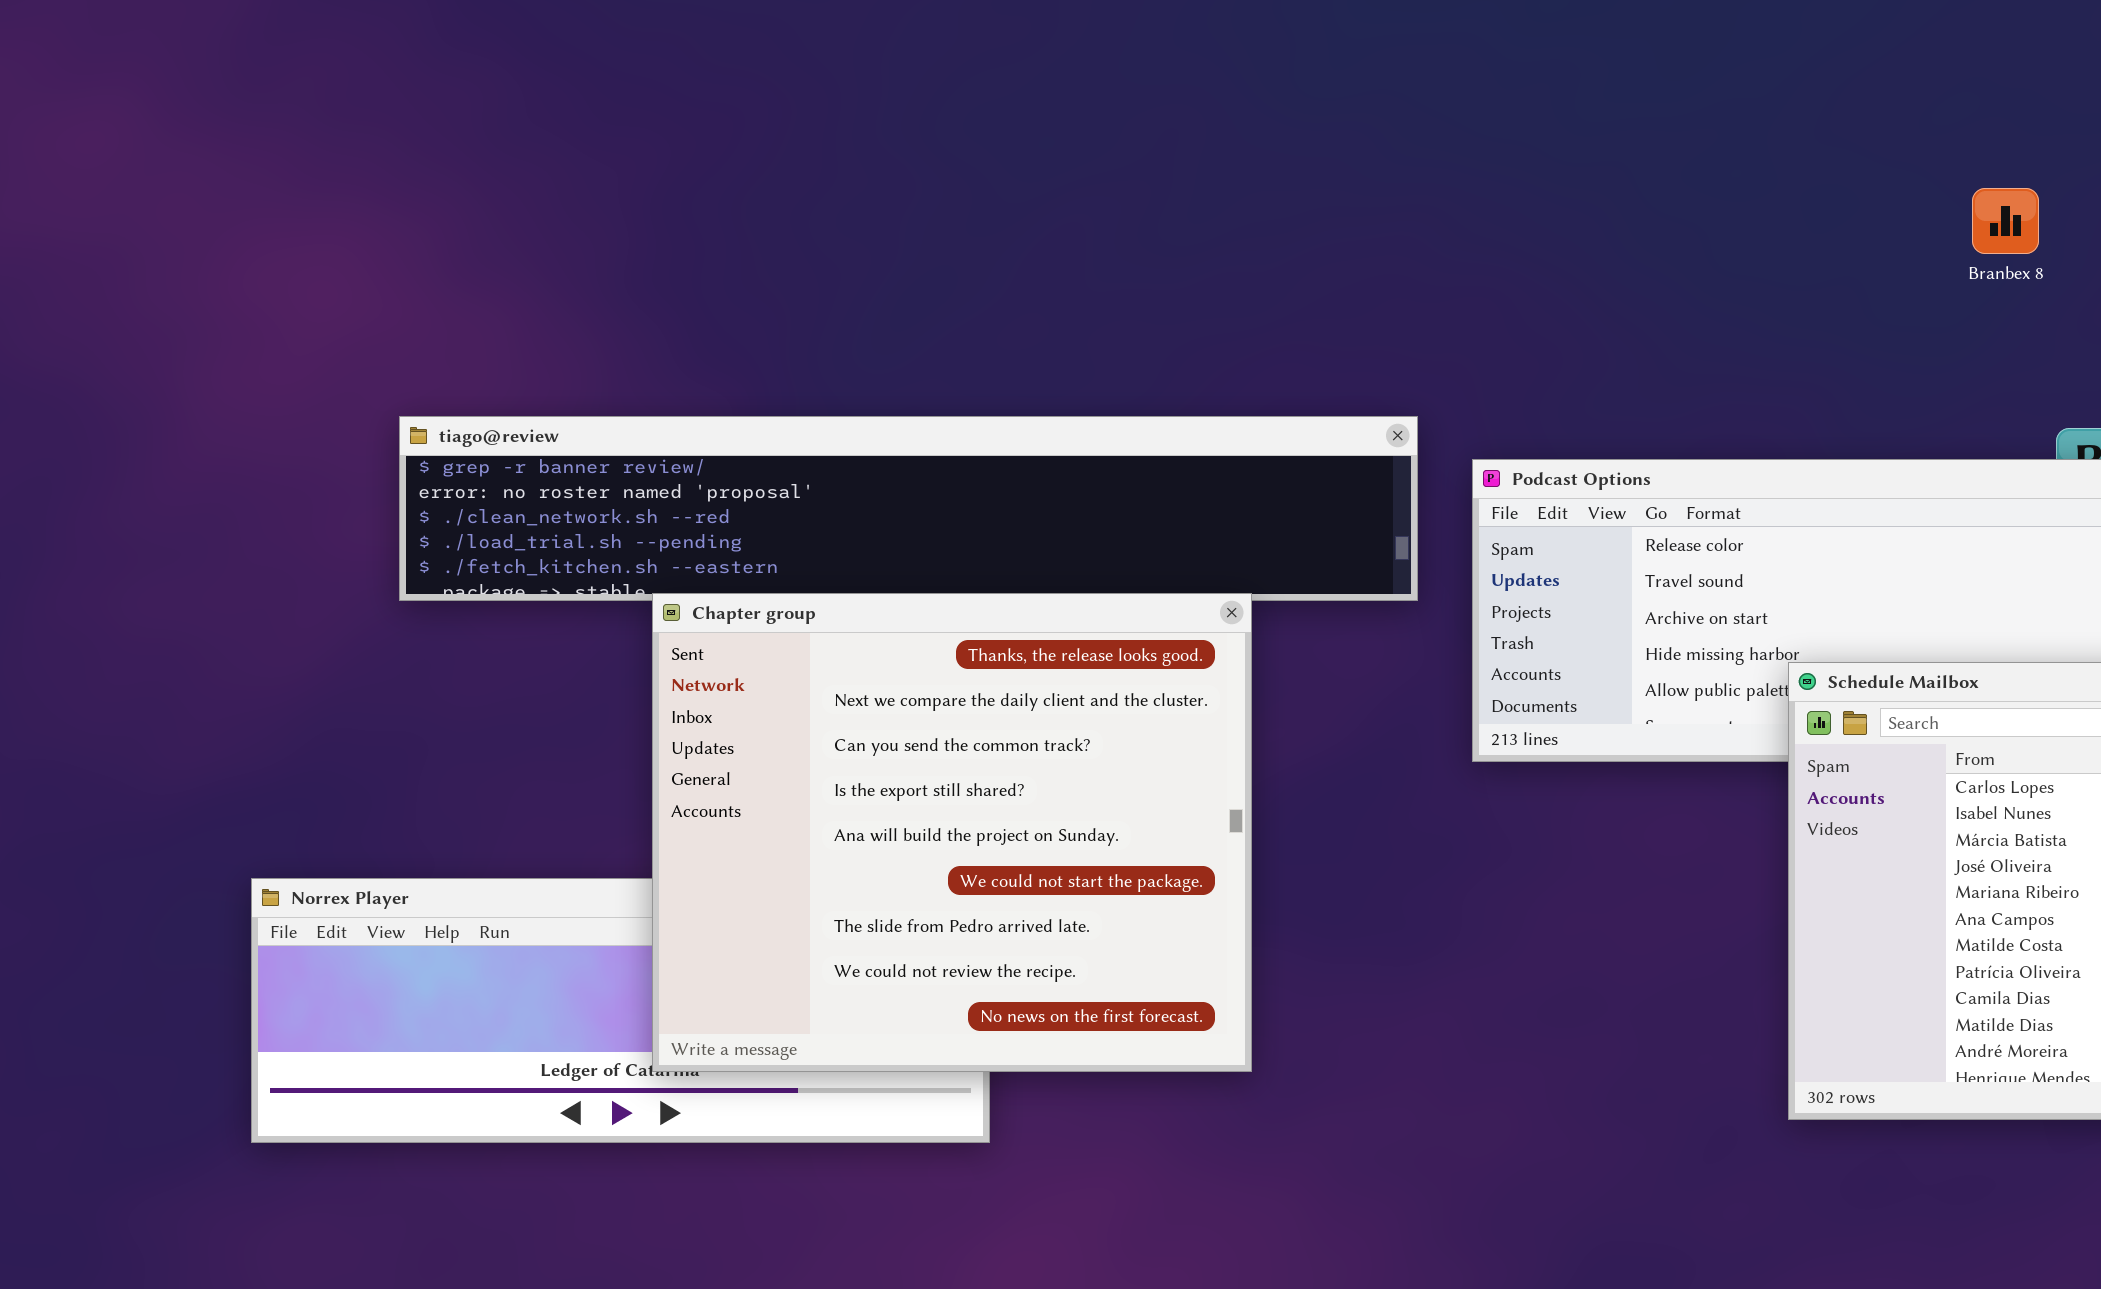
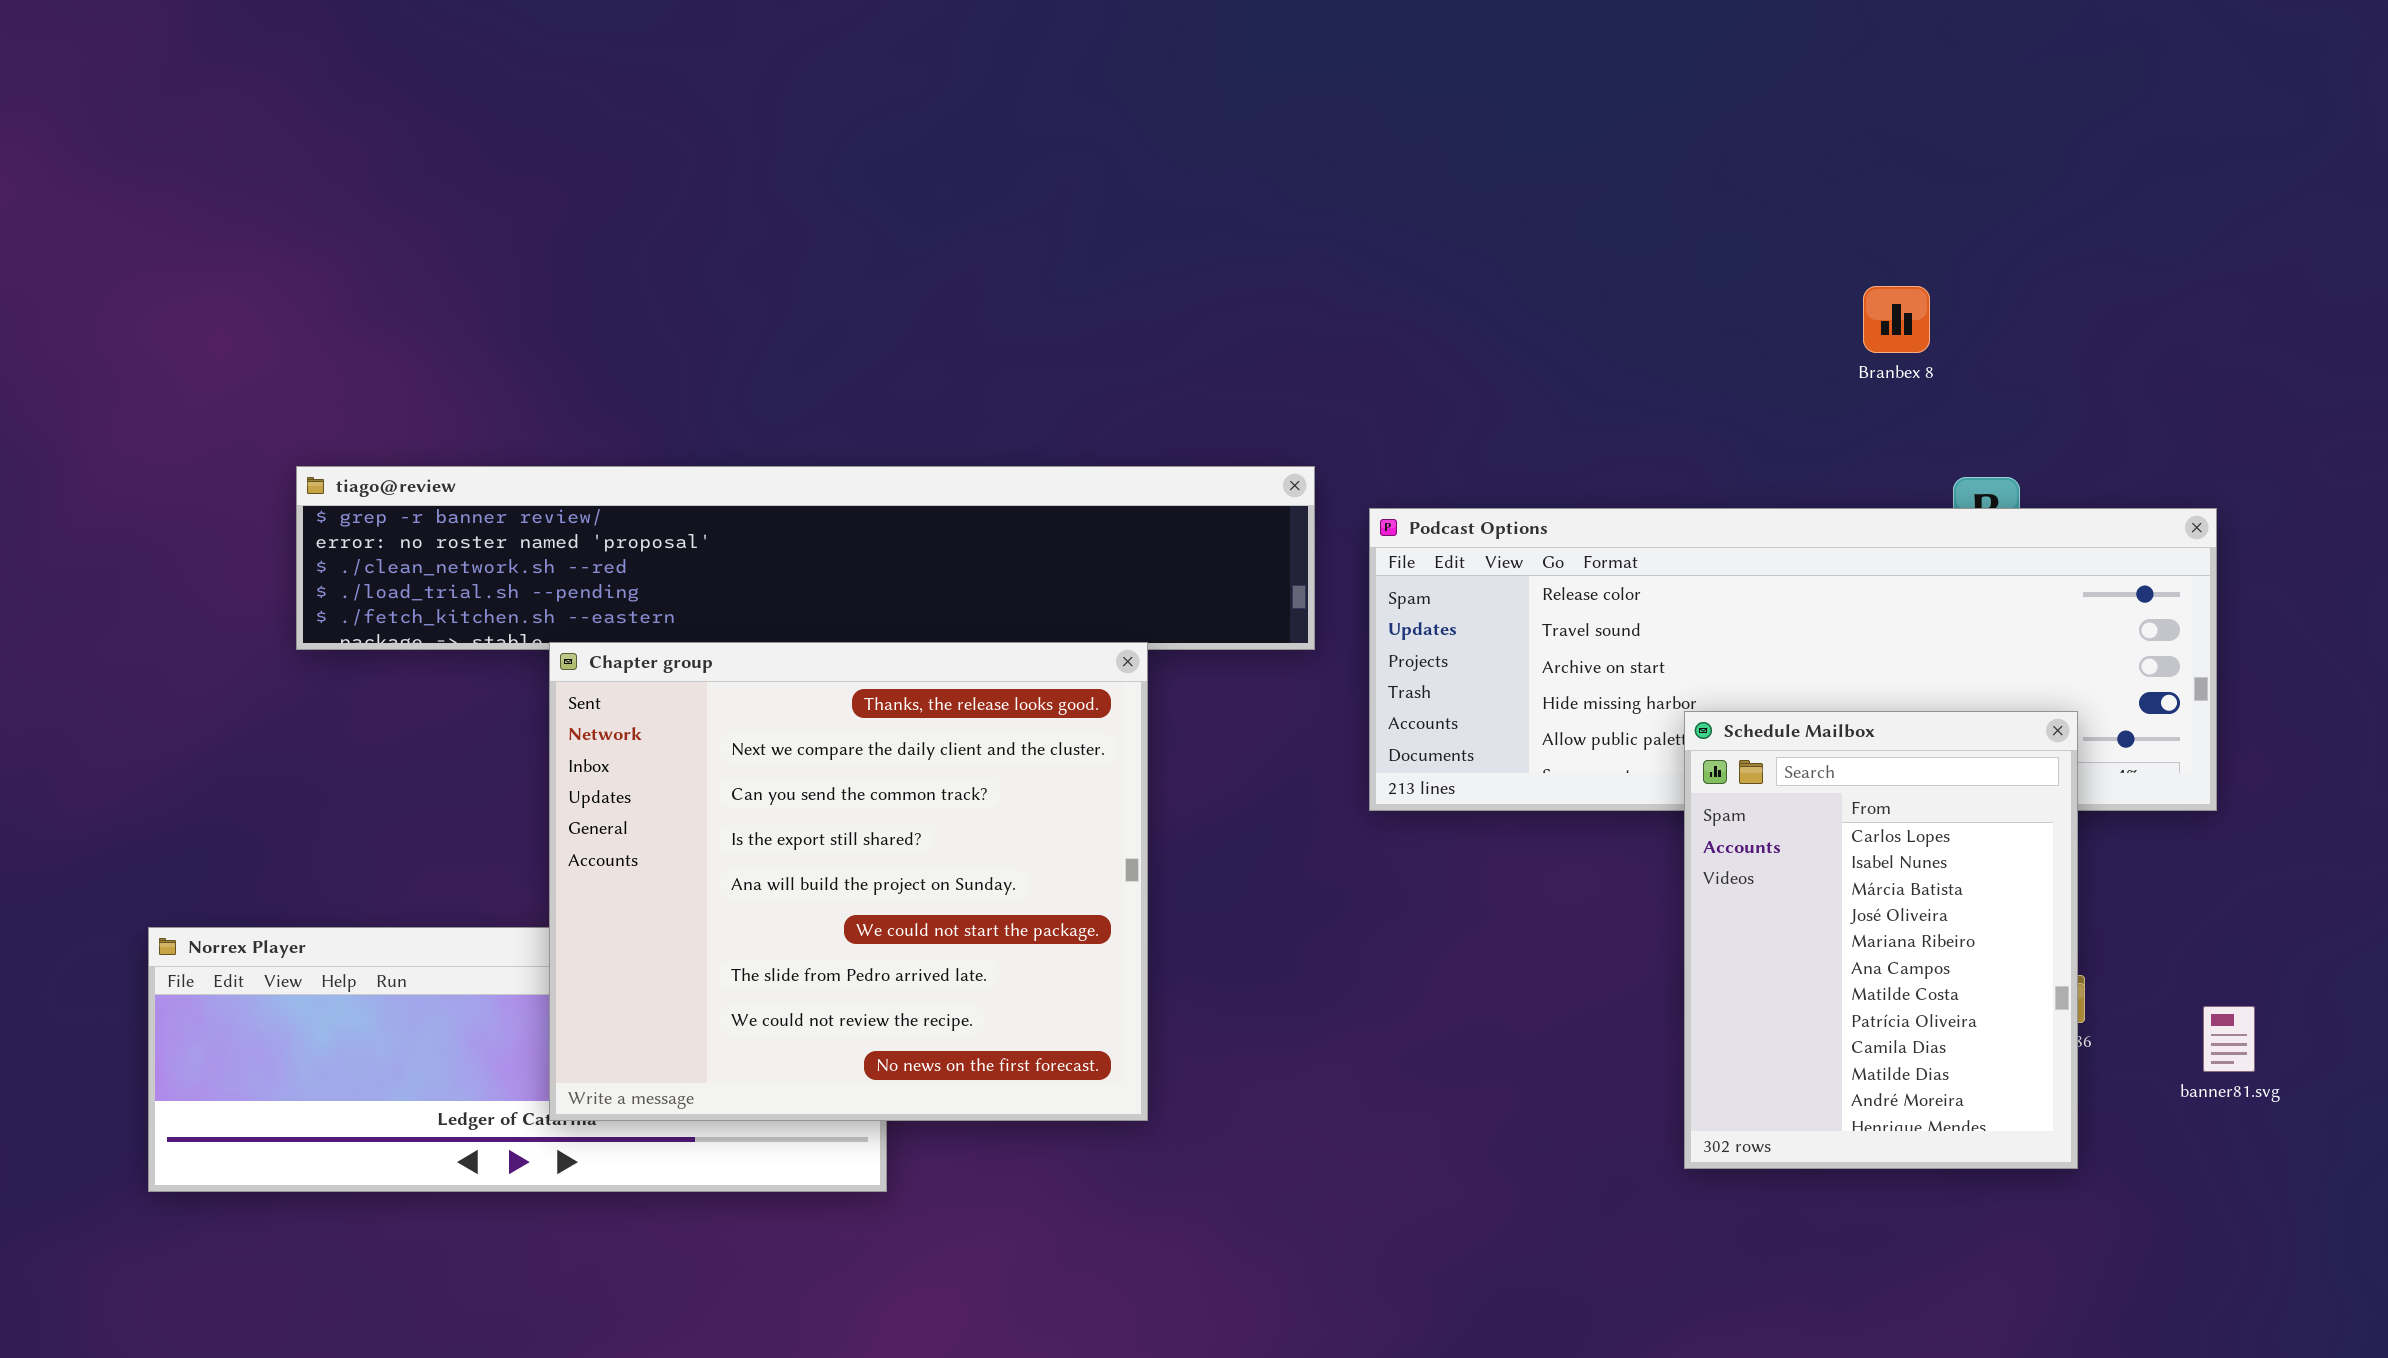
Branbex 8: [1972,188,2039,254] -> [1863,286,1930,353], moved

